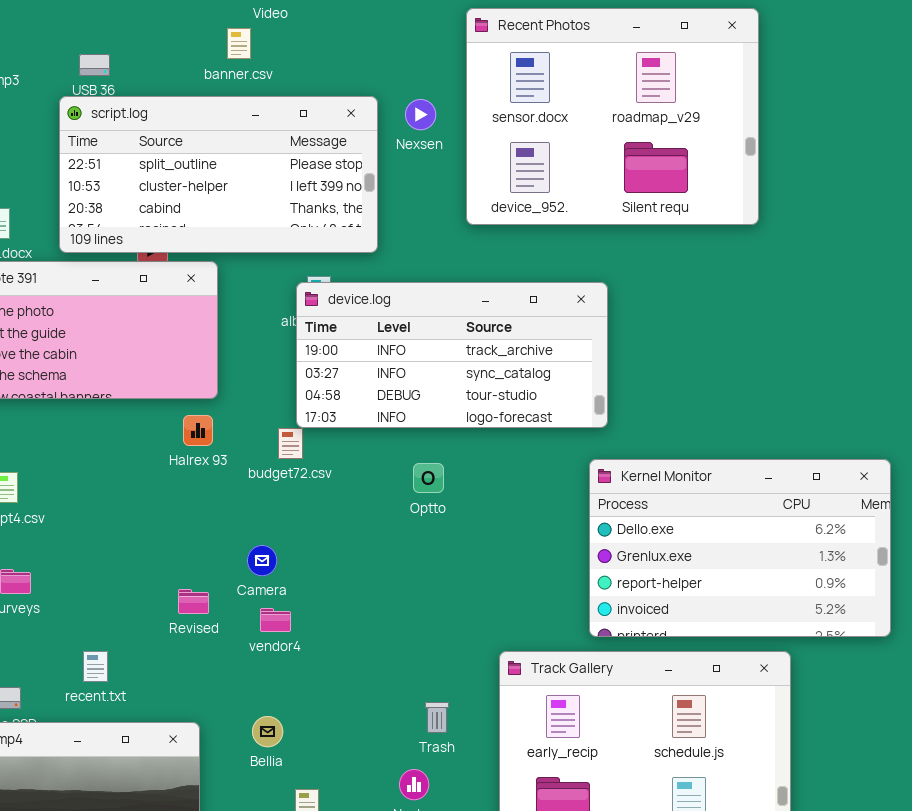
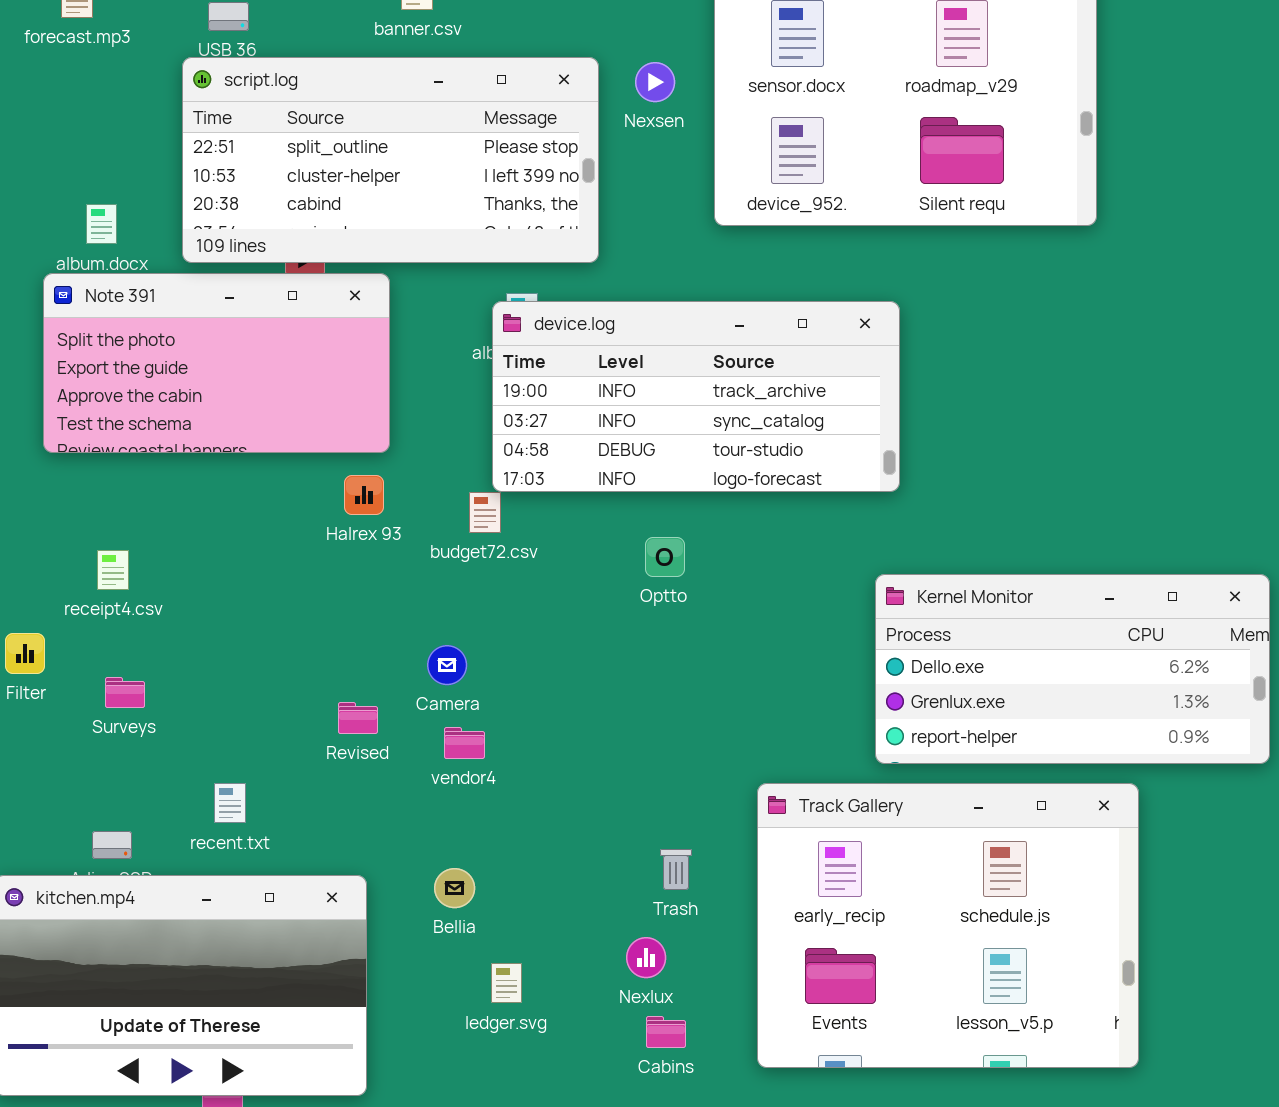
Kernel Monitor: [589,459,891,637] -> [875,574,1270,764], resized

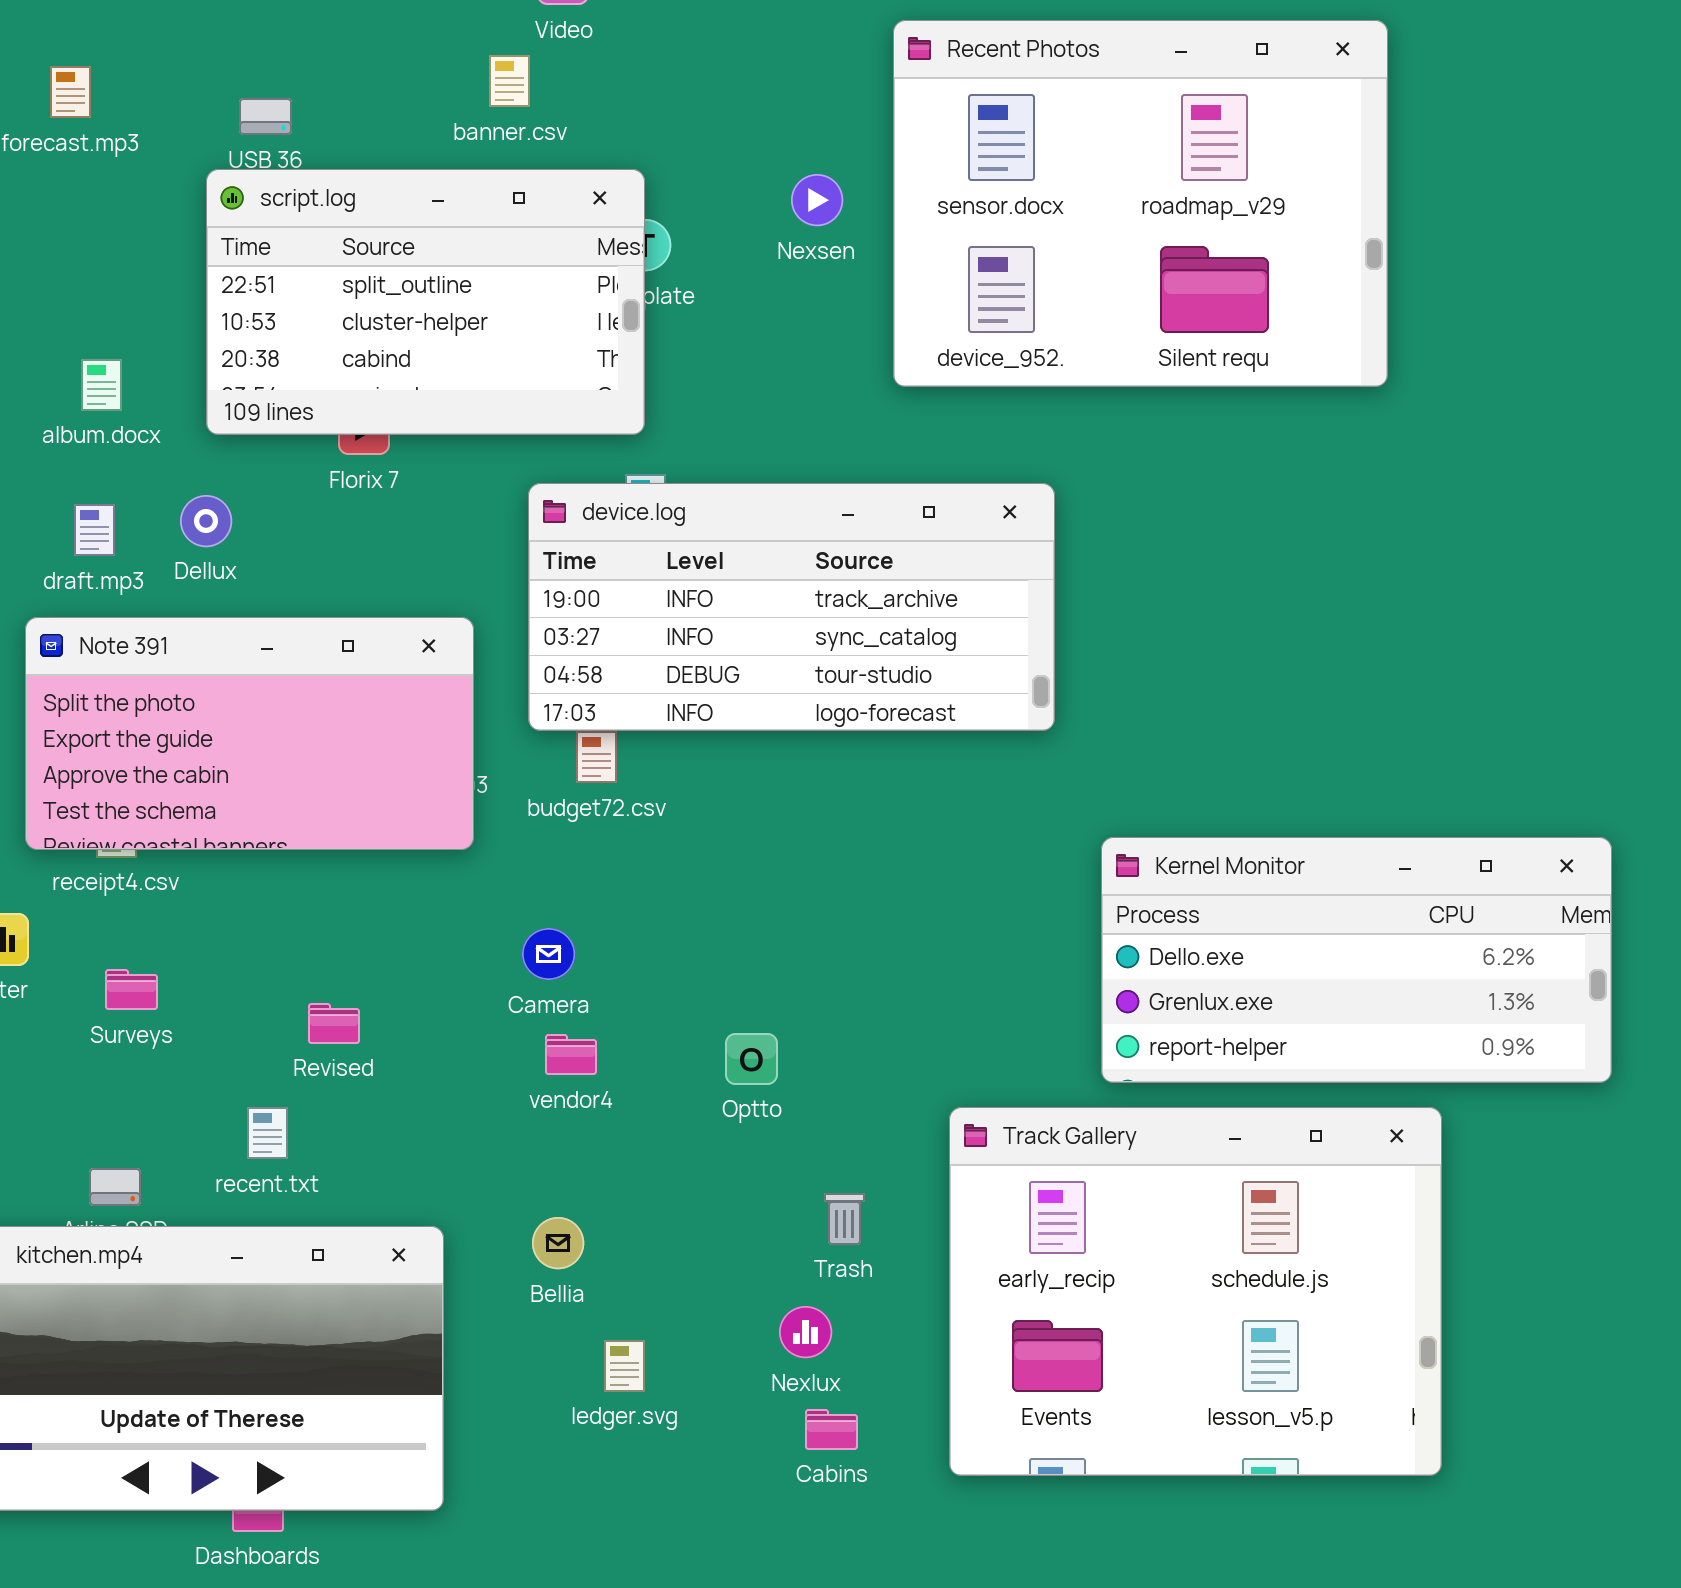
script.log: [182,57,599,263] -> [206,169,645,435], resized
Note 391: [43,273,390,453] -> [25,617,474,850], moved
device.log: [492,301,900,492] -> [528,483,1055,731], moved
Optto: [645,537,685,577] -> [725,1033,778,1085], moved
Revised: [338,702,378,734] -> [308,1003,360,1044], moved

